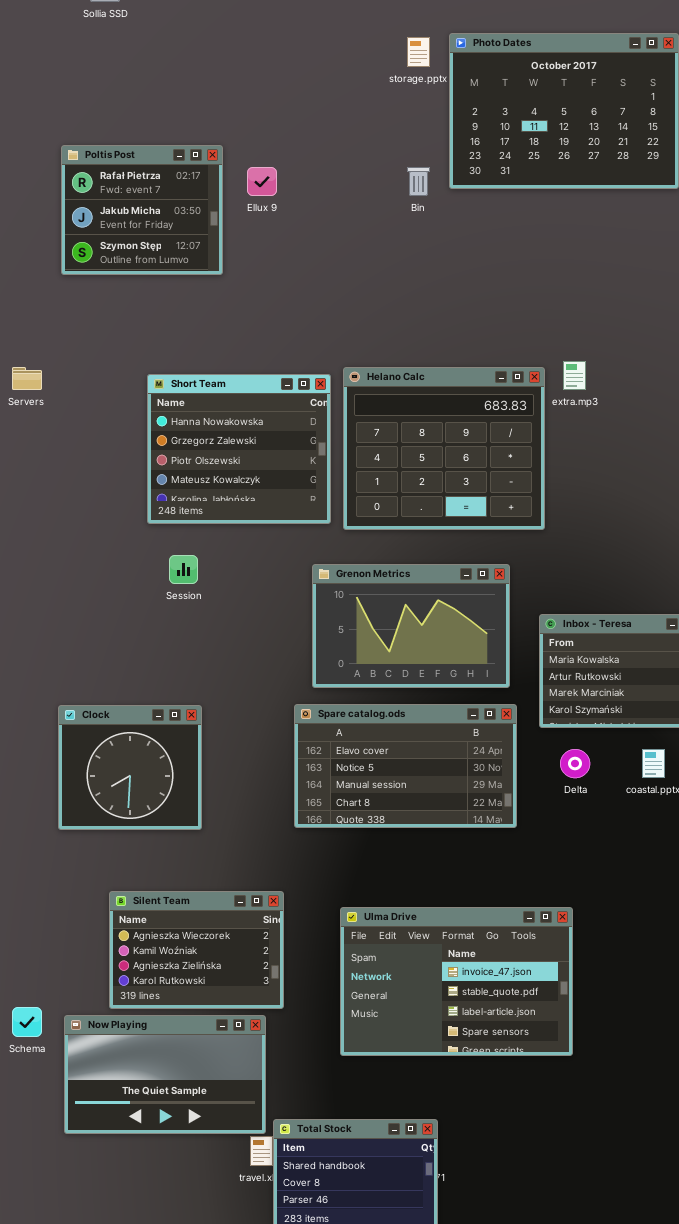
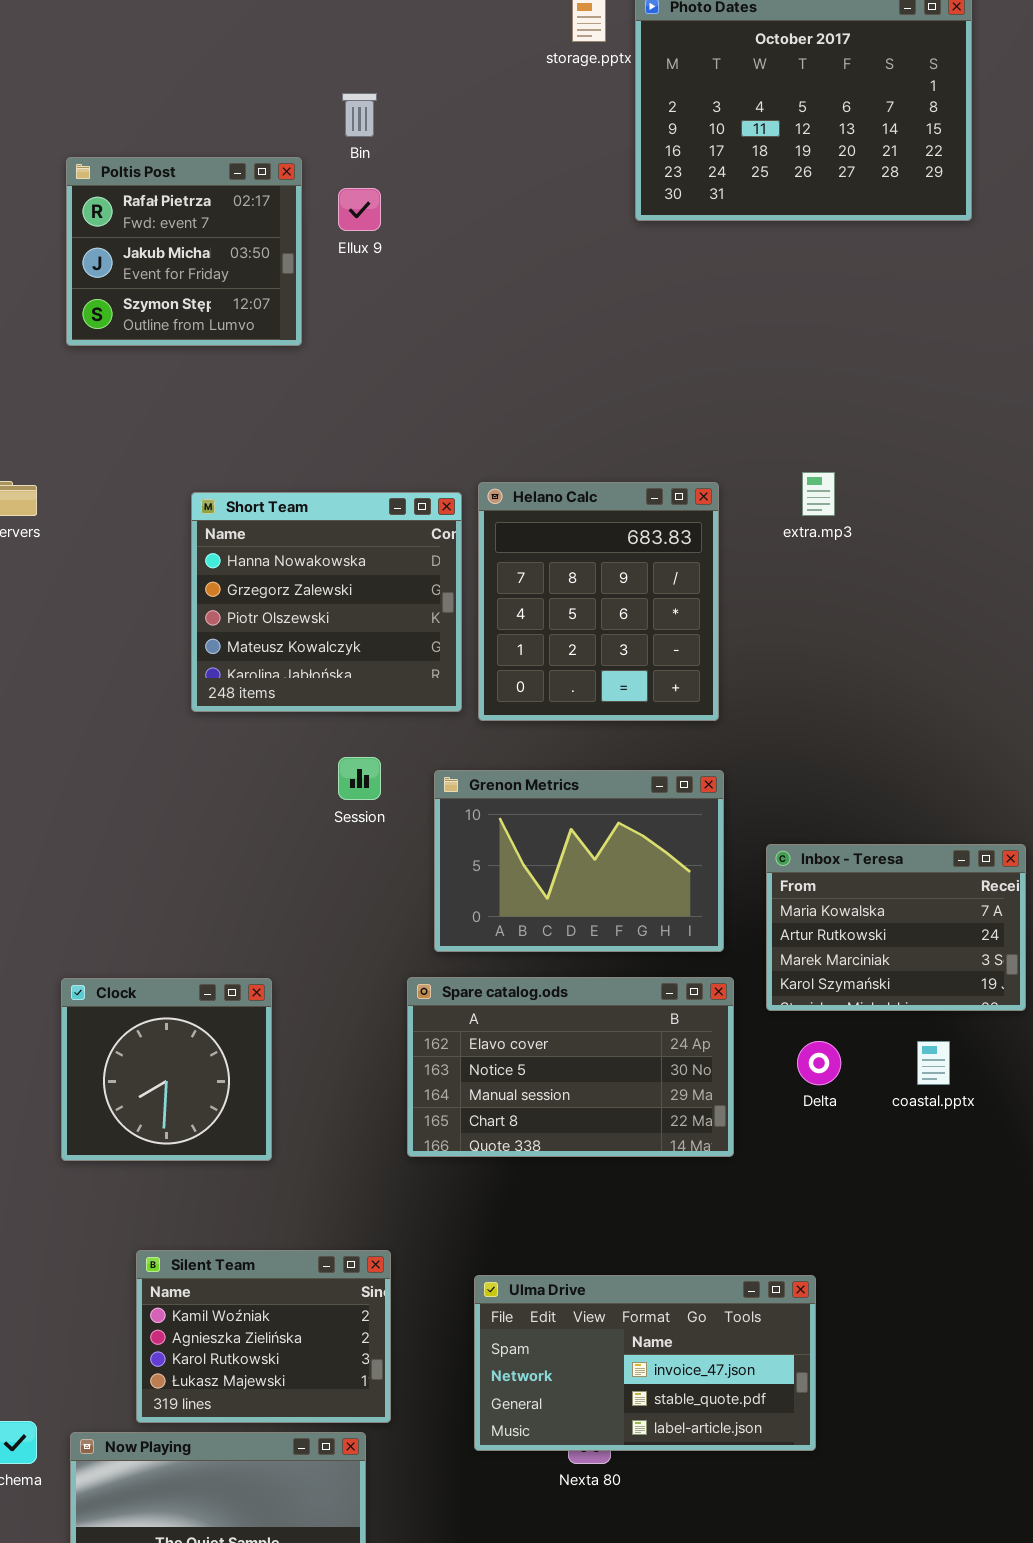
Bin: [407,167,430,196] -> [342,93,377,137], moved
Helano Calc: [343,367,545,530] -> [478,482,719,721], resized
Session: [169,555,198,584] -> [338,757,381,800], moved
Silent Team: [109,891,284,1009] -> [136,1250,391,1423], scrolled down 1 row
Ulma Drive: [340,907,573,1056] -> [474,1275,816,1451], resized

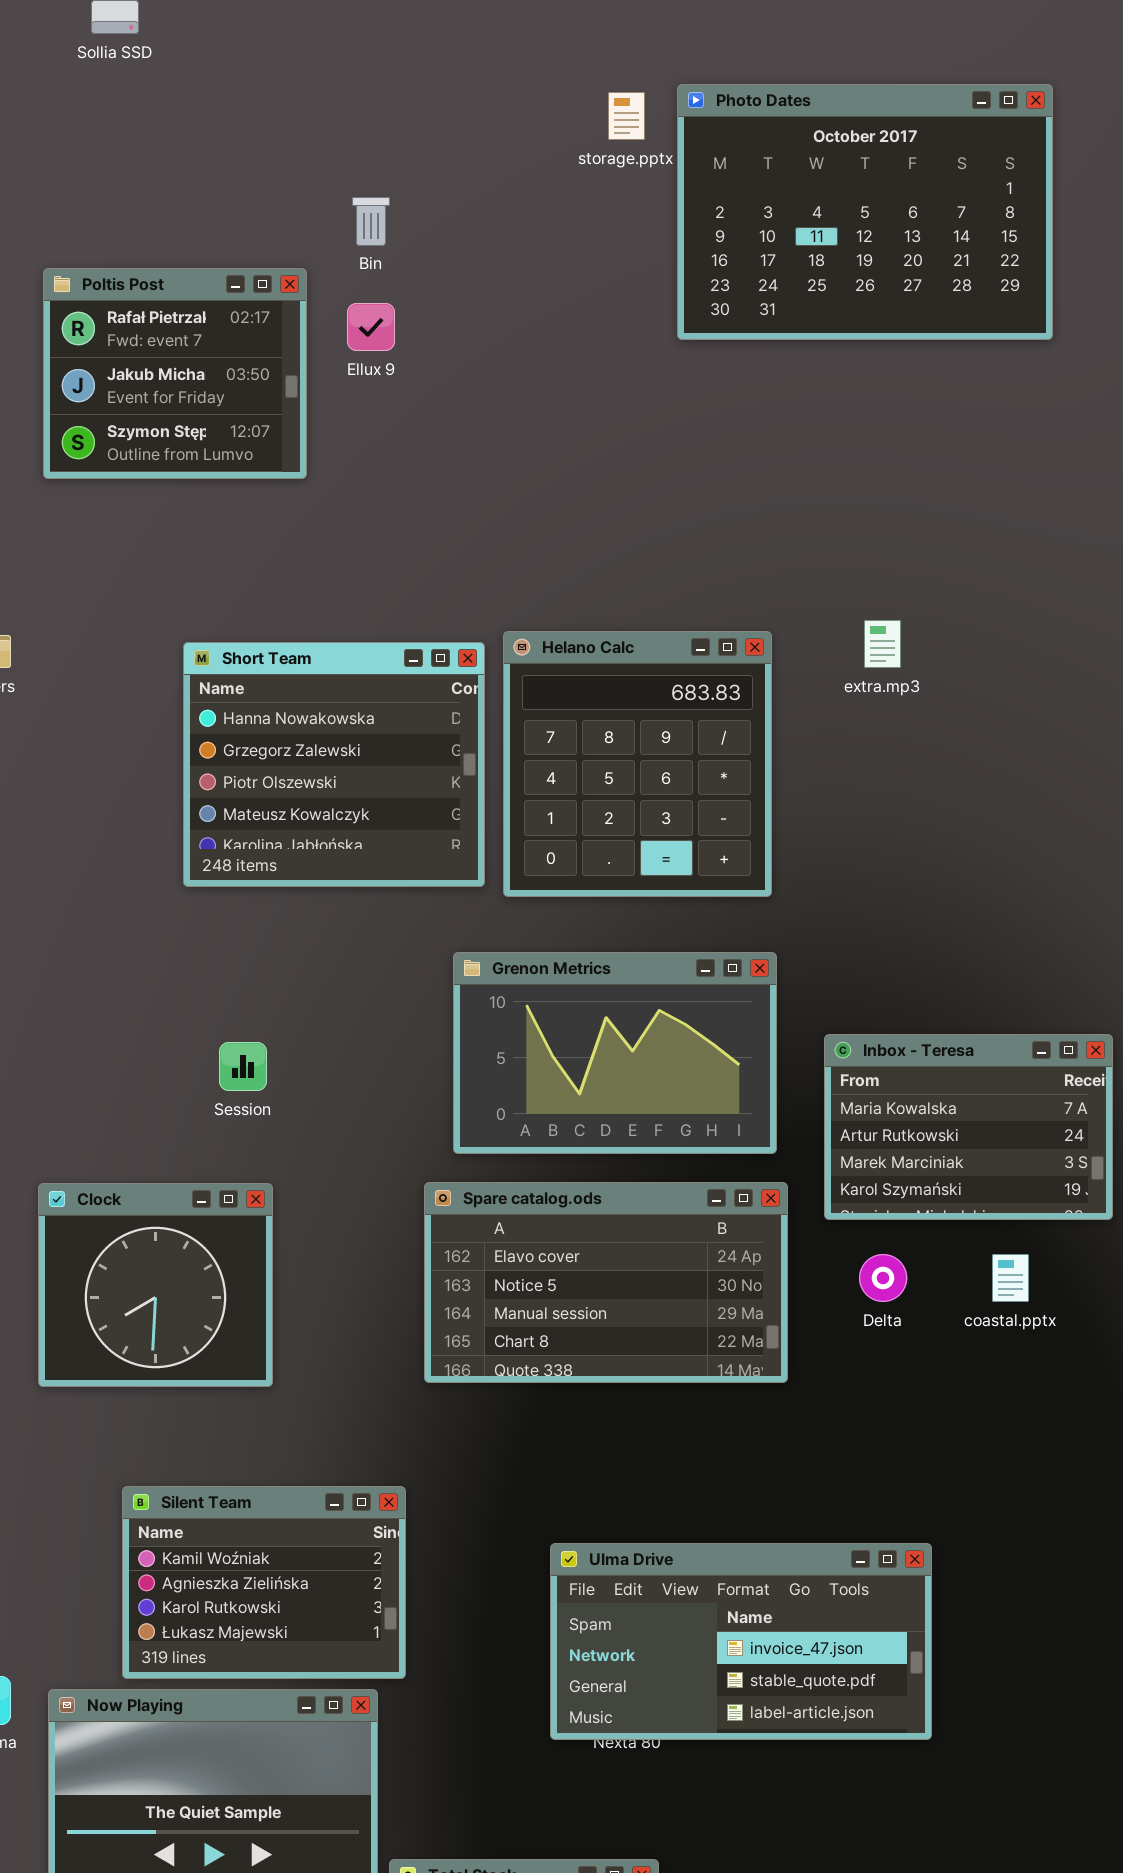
Session: [338,757,381,800] -> [219,1042,267,1091], moved
Ulma Drive: [474,1275,816,1451] -> [550,1543,932,1740], moved

